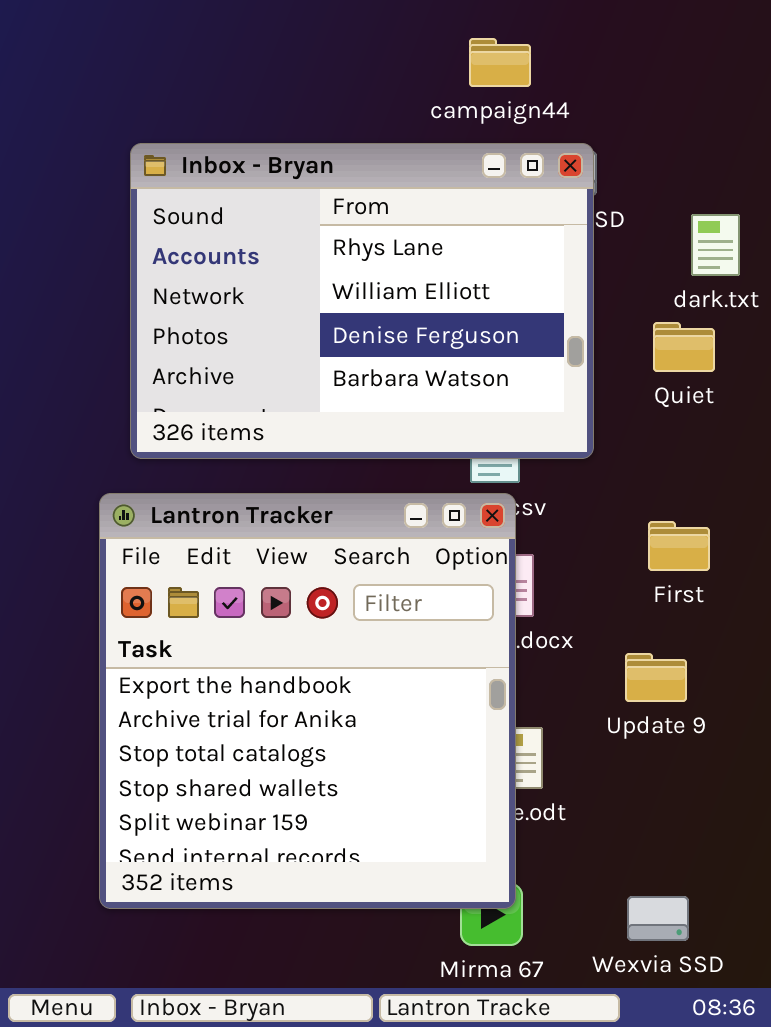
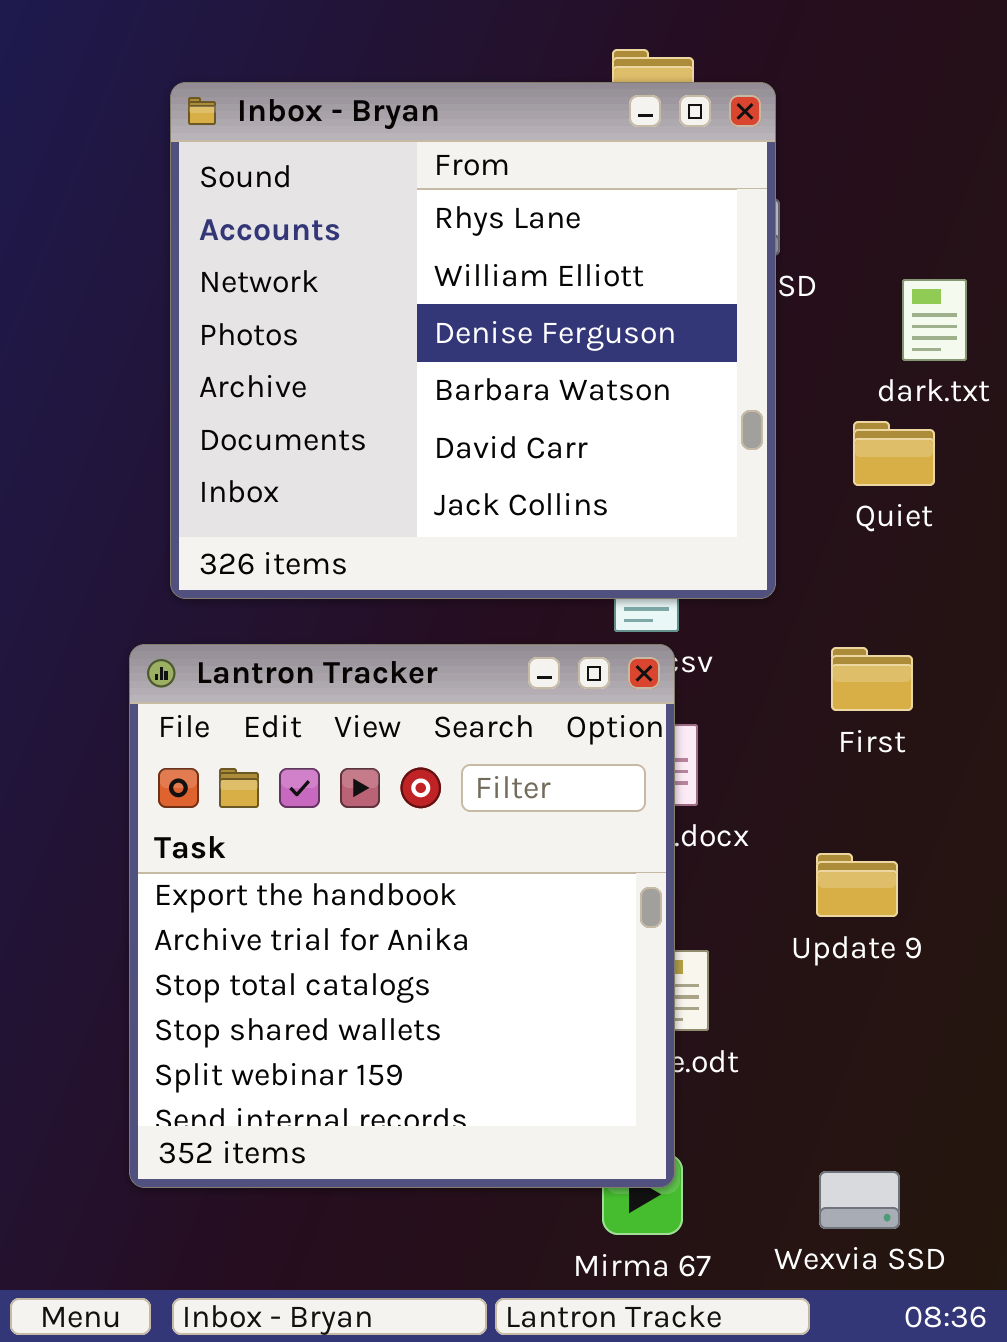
Inbox - Bryan: [130,143,594,459] -> [170,82,776,599], resized
First: [648,521,710,571] -> [831,647,913,711], moved

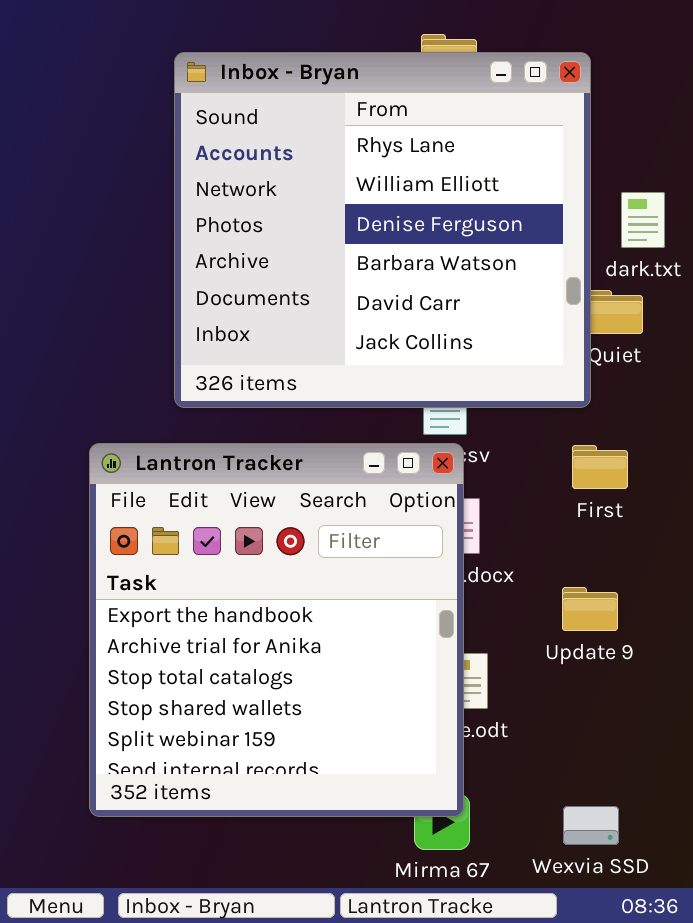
Inbox - Bryan: [170,82,776,599] -> [174,52,591,408], moved

